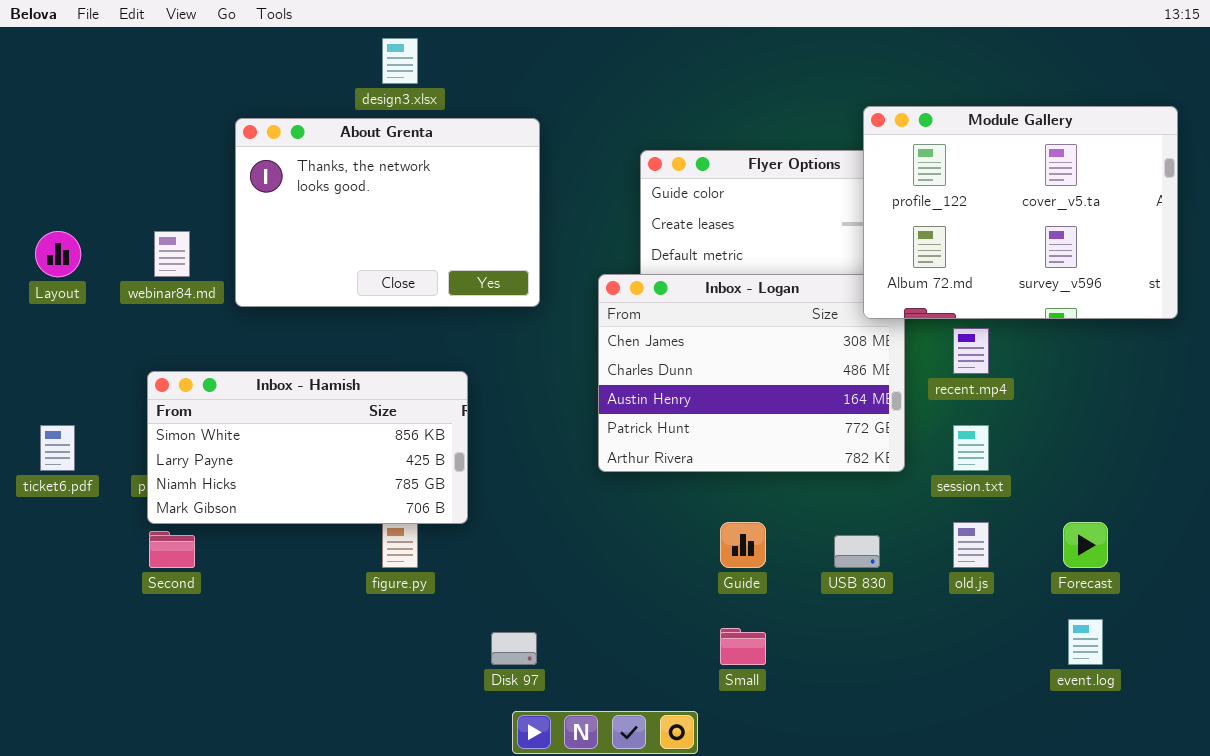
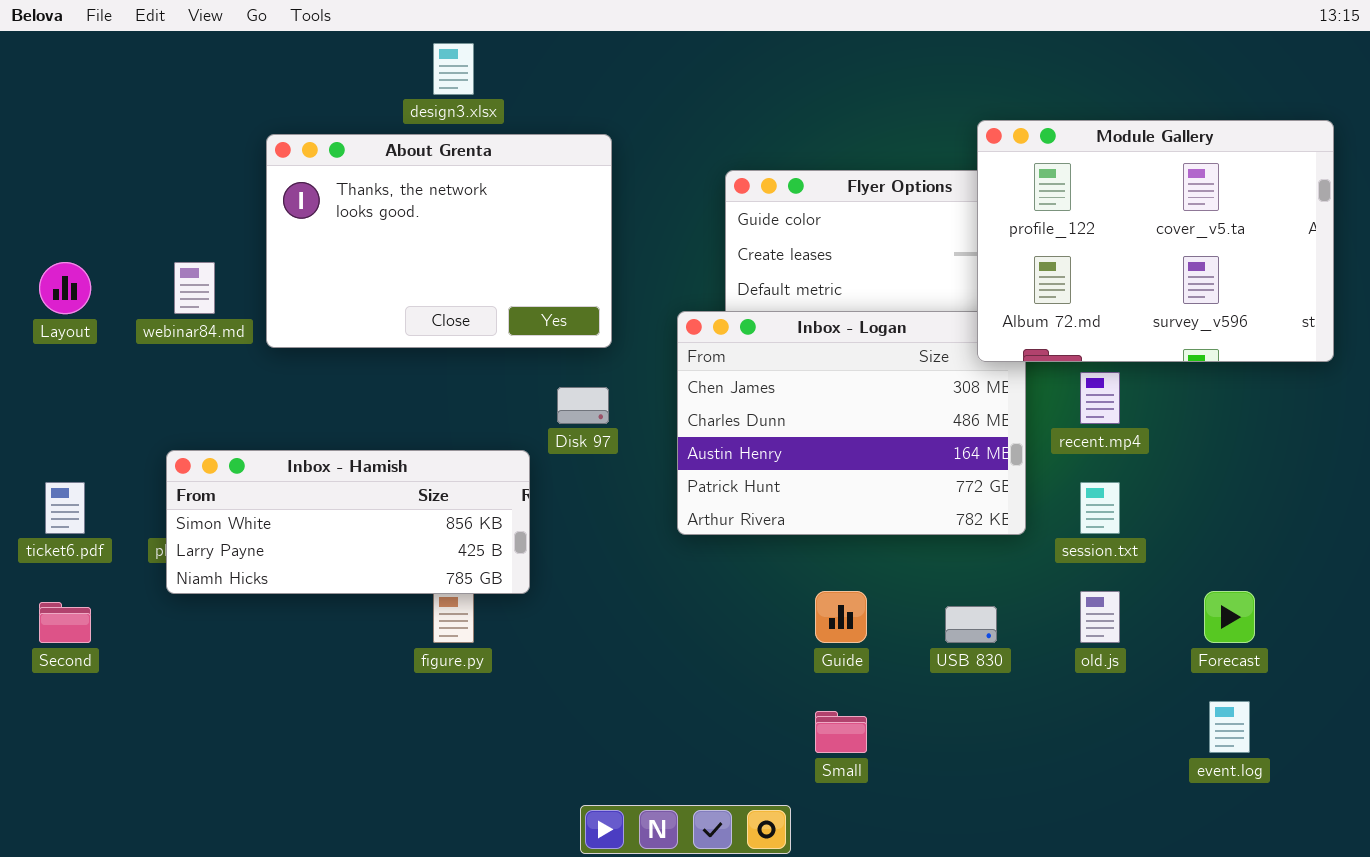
Inbox - Hamish: [147,371,468,524] -> [166,450,530,594], resized
Second: [149,531,195,568] -> [39,602,91,643], moved
Disk 97: [491,632,537,665] -> [557,387,609,424], moved

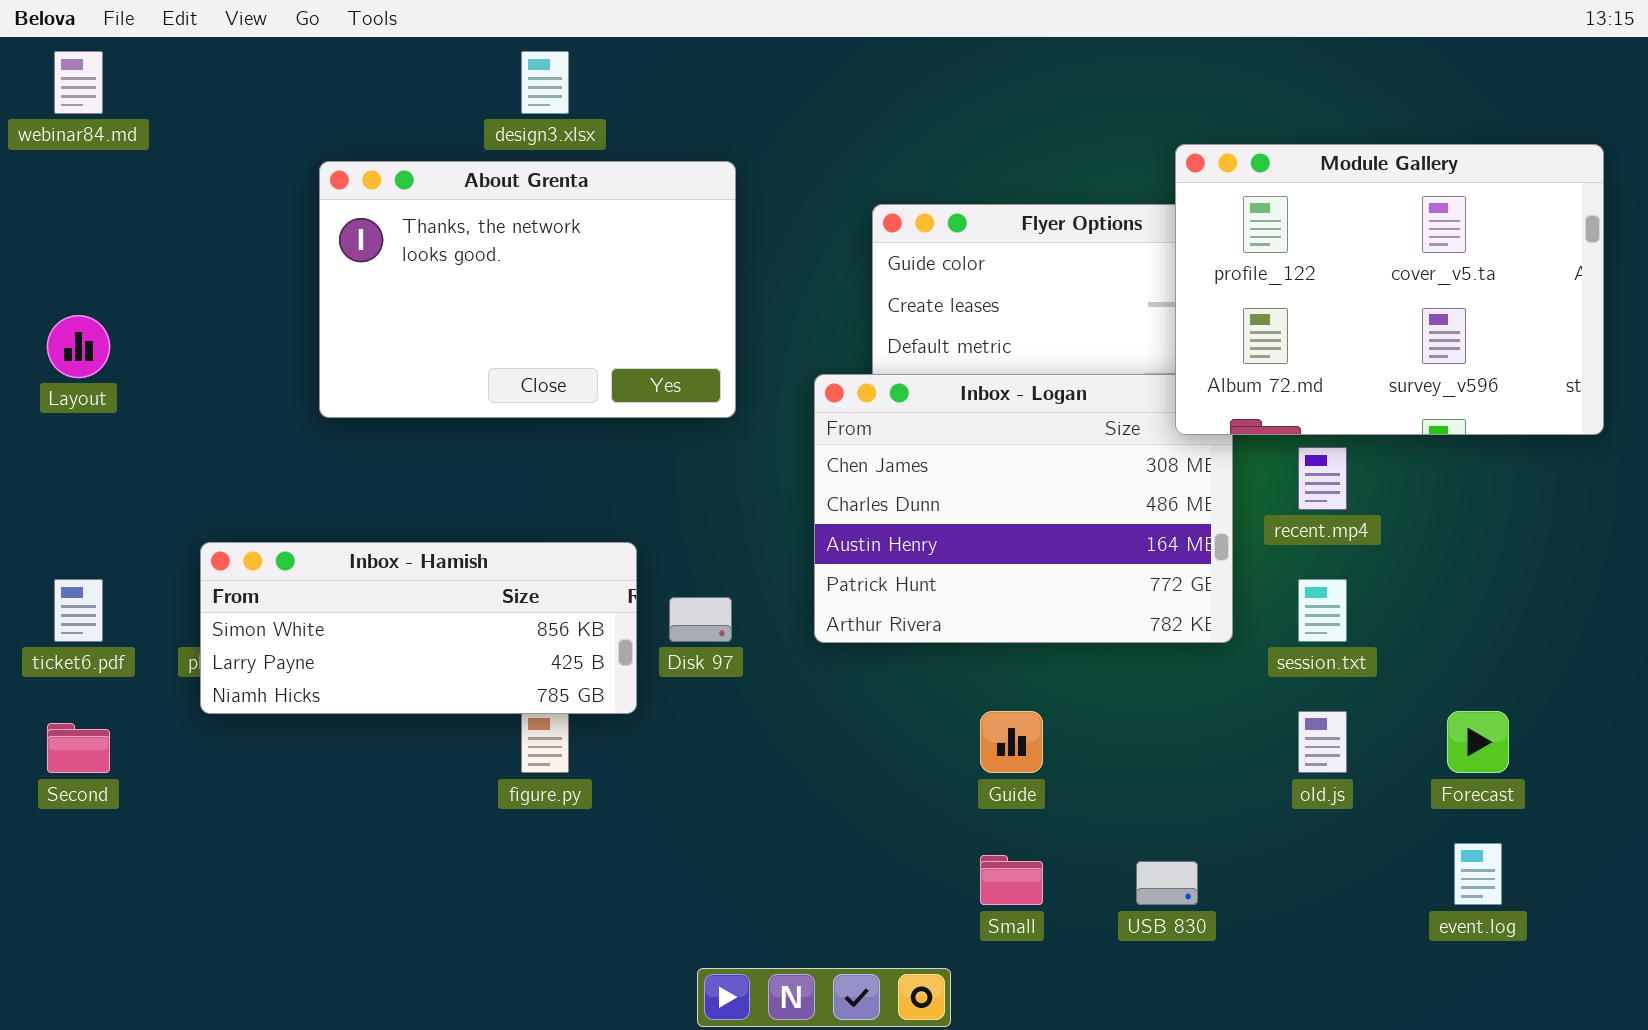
webinar84.md: [174,262,215,314] -> [54,51,103,114], moved
Disk 97: [557,387,609,424] -> [669,597,732,642], moved
USB 830: [945,606,997,643] -> [1136,861,1198,905], moved

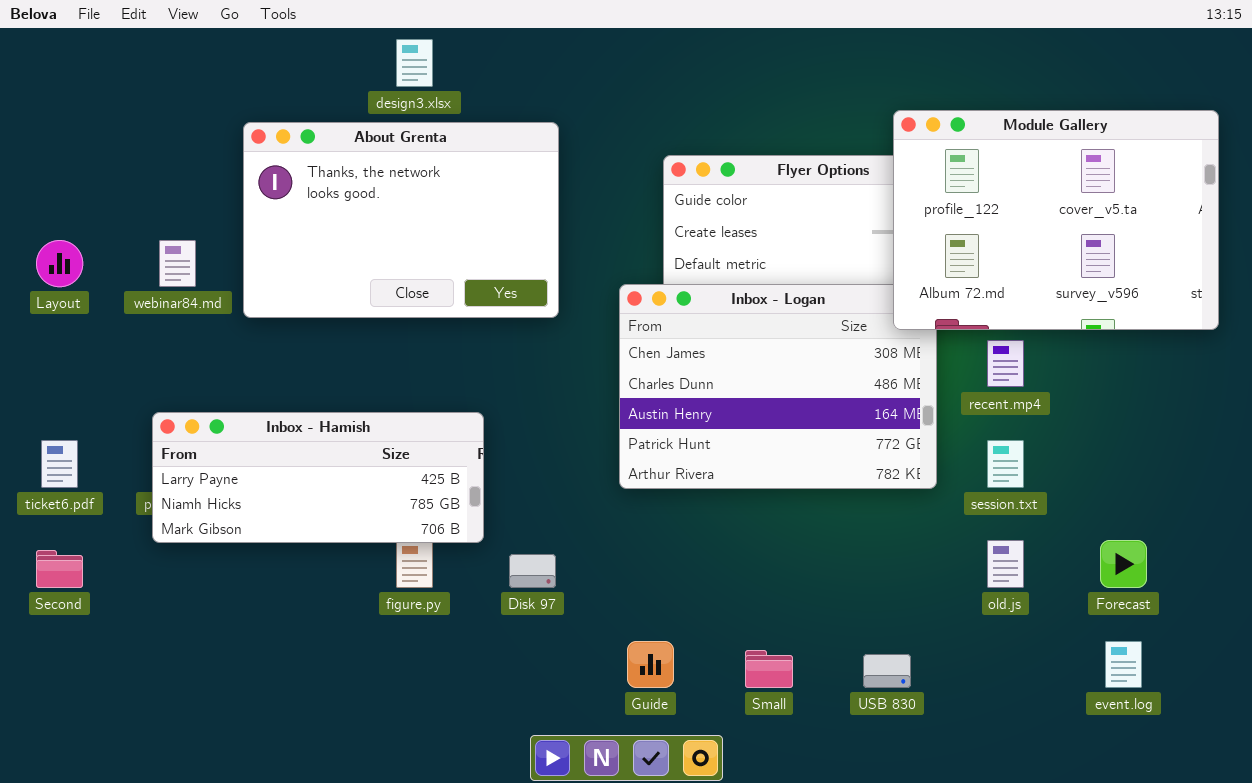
webinar84.md: [54,51,103,114] -> [159,240,196,287], moved
Inbox - Hamish: [200,542,637,714] -> [152,412,484,543], scrolled down 1 row
Disk 97: [669,597,732,642] -> [509,554,556,588], moved
Guide: [980,711,1043,773] -> [627,641,674,688], moved

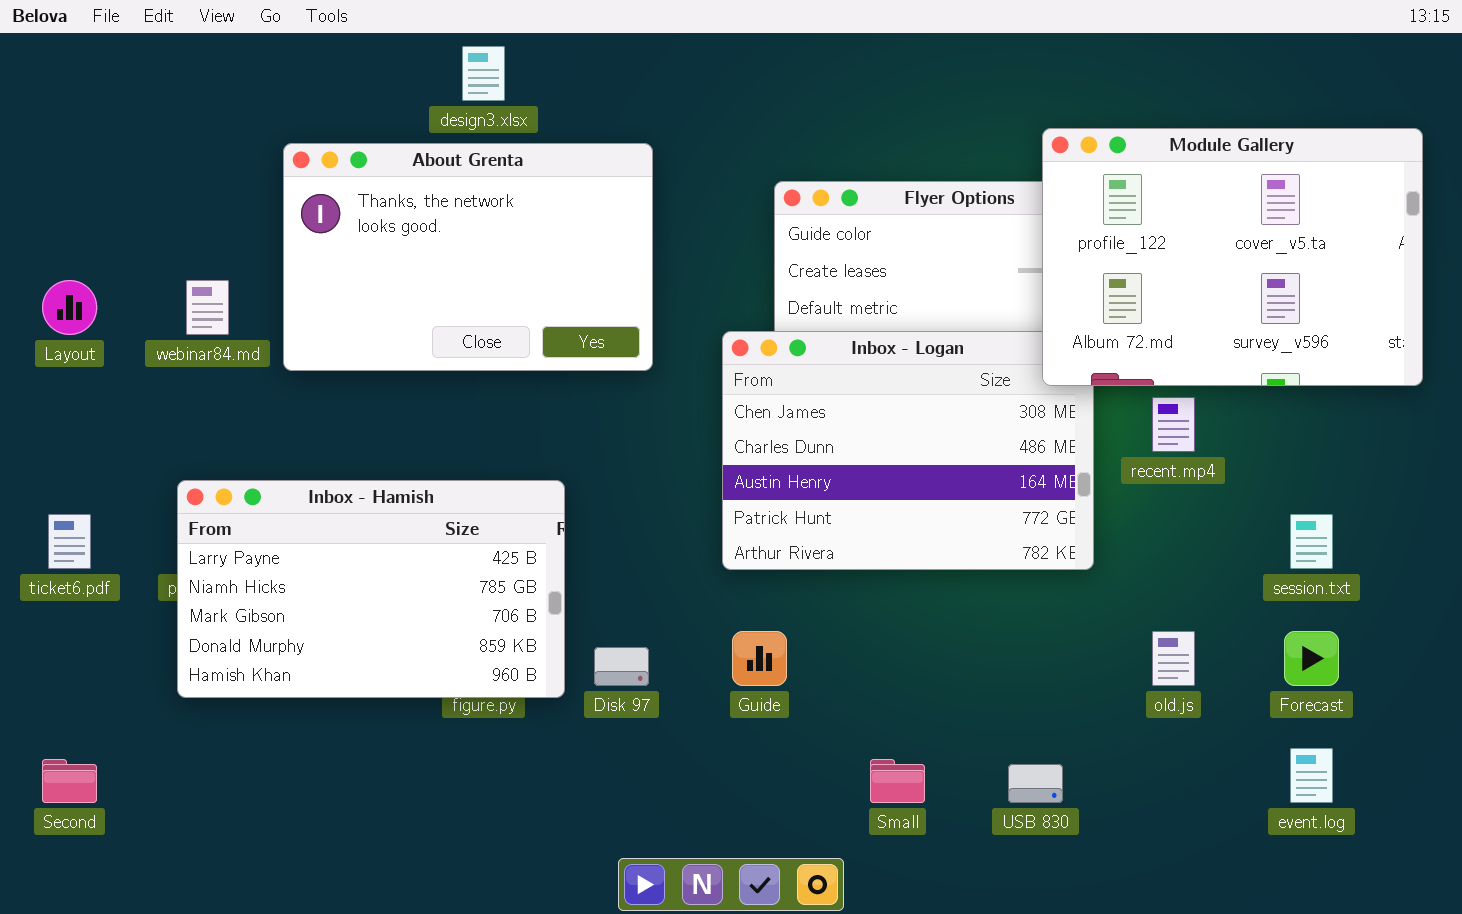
Inbox - Hamish: [152,412,484,543] -> [177,480,565,698], resized
session.txt: [987,440,1024,488] -> [1290,514,1333,569], moved
Second: [36,550,83,588] -> [42,759,97,803], moved
Guide: [627,641,674,688] -> [732,631,787,686], moved

